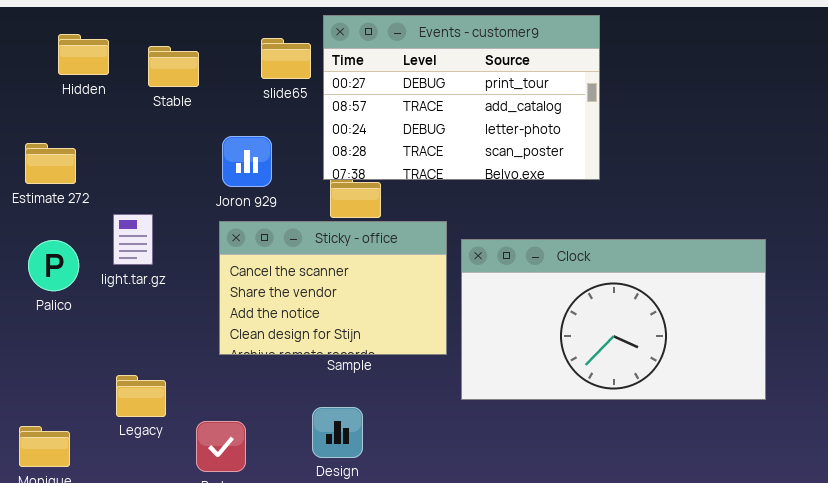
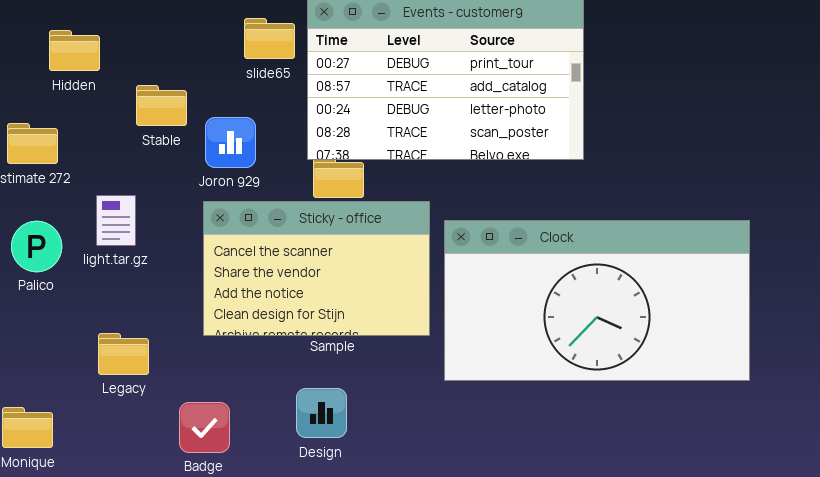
Hidden: [58,34,109,75] -> [49,30,100,71], moved
Stable: [148,46,199,87] -> [136,85,187,126], moved
Legacy: [116,375,166,417] -> [98,333,149,375], moved

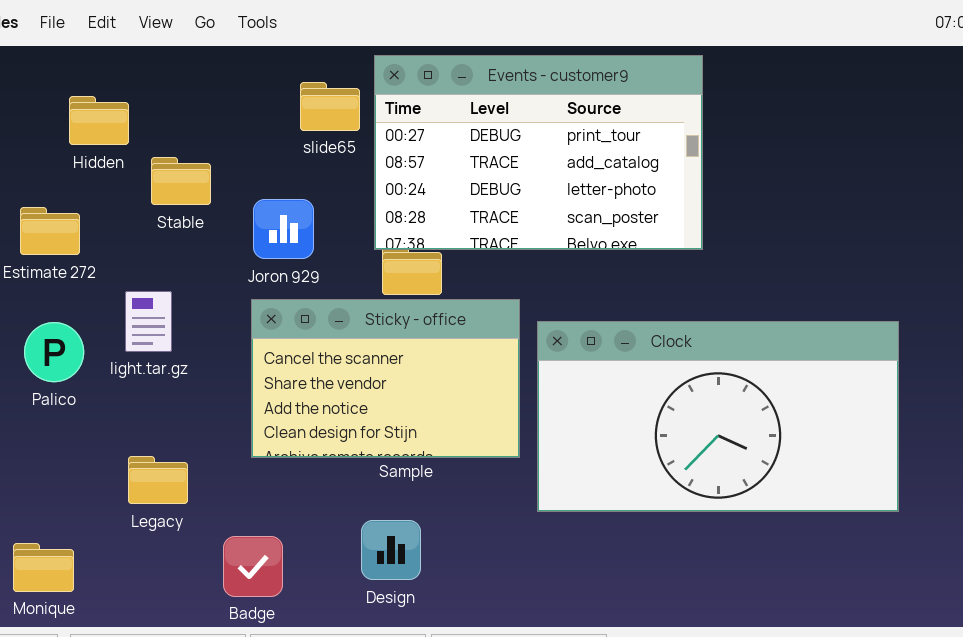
Stable: [136,85,187,126] -> [151,157,211,205], moved

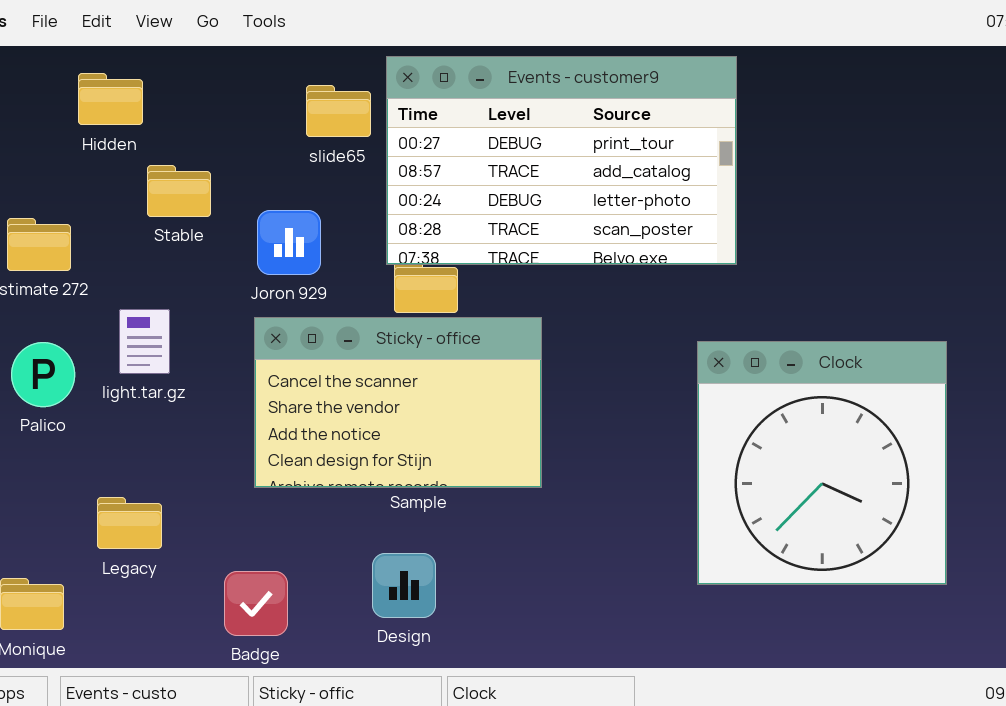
Hidden: [69,96,129,145] -> [78,73,143,125], moved
Clock: [537,321,899,512] -> [697,341,947,585], resized
Legacy: [128,456,188,504] -> [97,497,162,549], moved

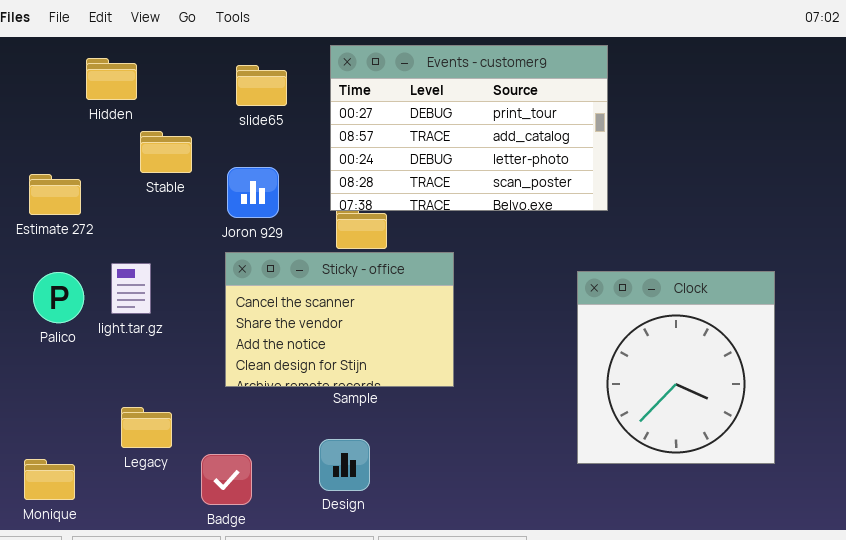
slide65: [306,85,371,137] -> [236,65,287,106], moved
light.tar.gz: [119,309,170,374] -> [111,263,151,314], moved
Legacy: [97,497,162,549] -> [121,407,172,448], moved

